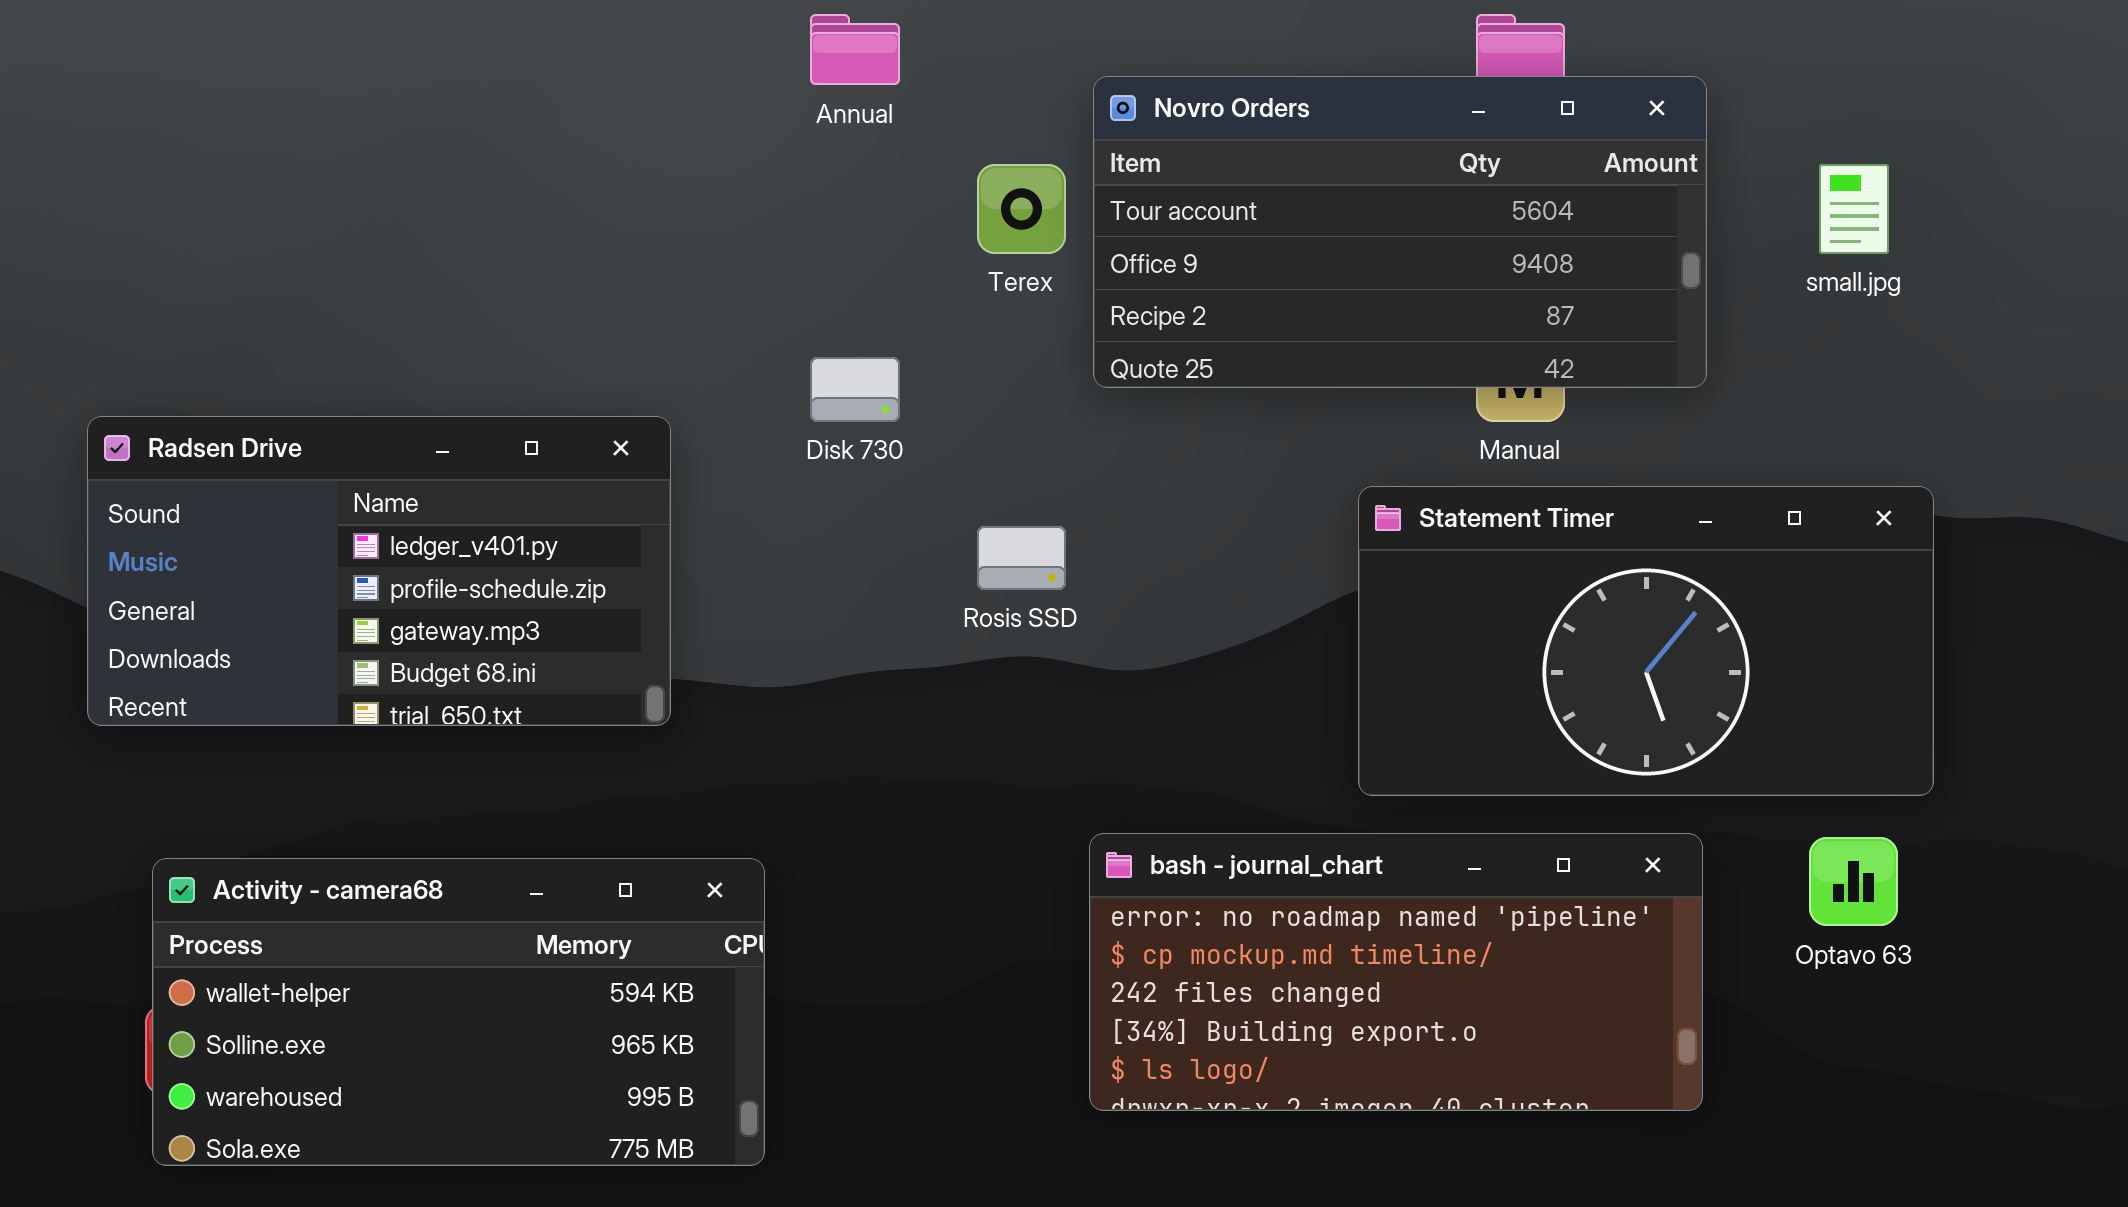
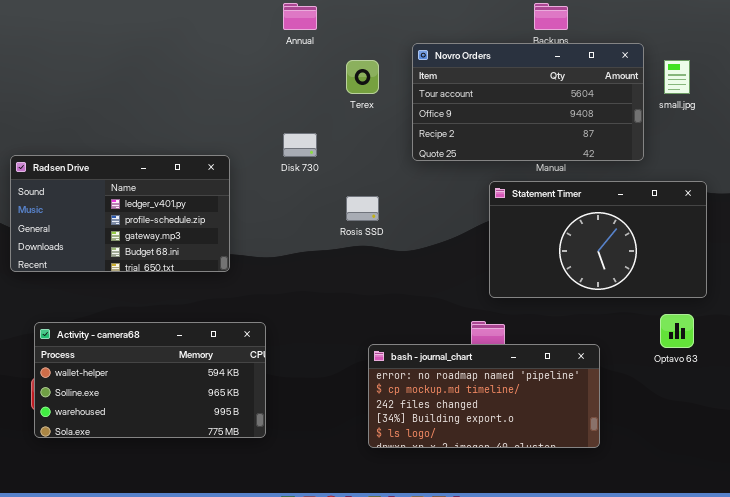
Novro Orders: [1093,76,1707,388] -> [412,43,644,161], moved
bash - journal_chart: [1089,833,1703,1111] -> [368,344,600,448], moved

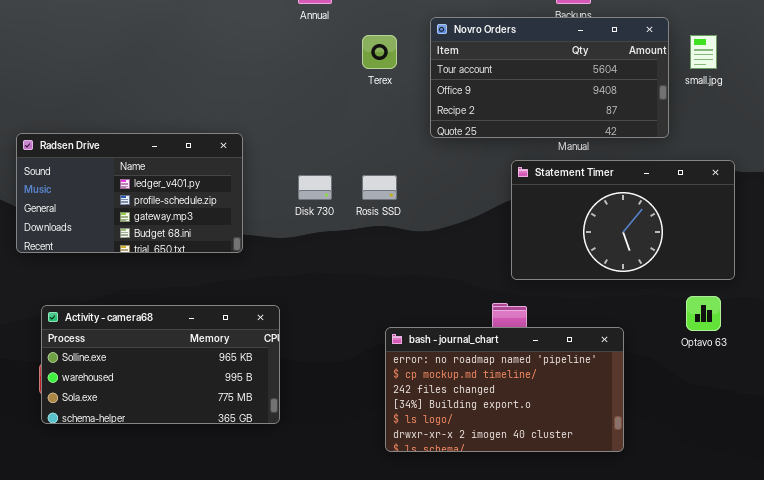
Disk 730: [283,133,317,157] -> [298,175,332,200], moved
Activity - camera68: [34,322,266,438] -> [41,305,280,424], scrolled down 1 row
bash - journal_chart: [368,344,600,448] -> [385,327,624,452], resized

